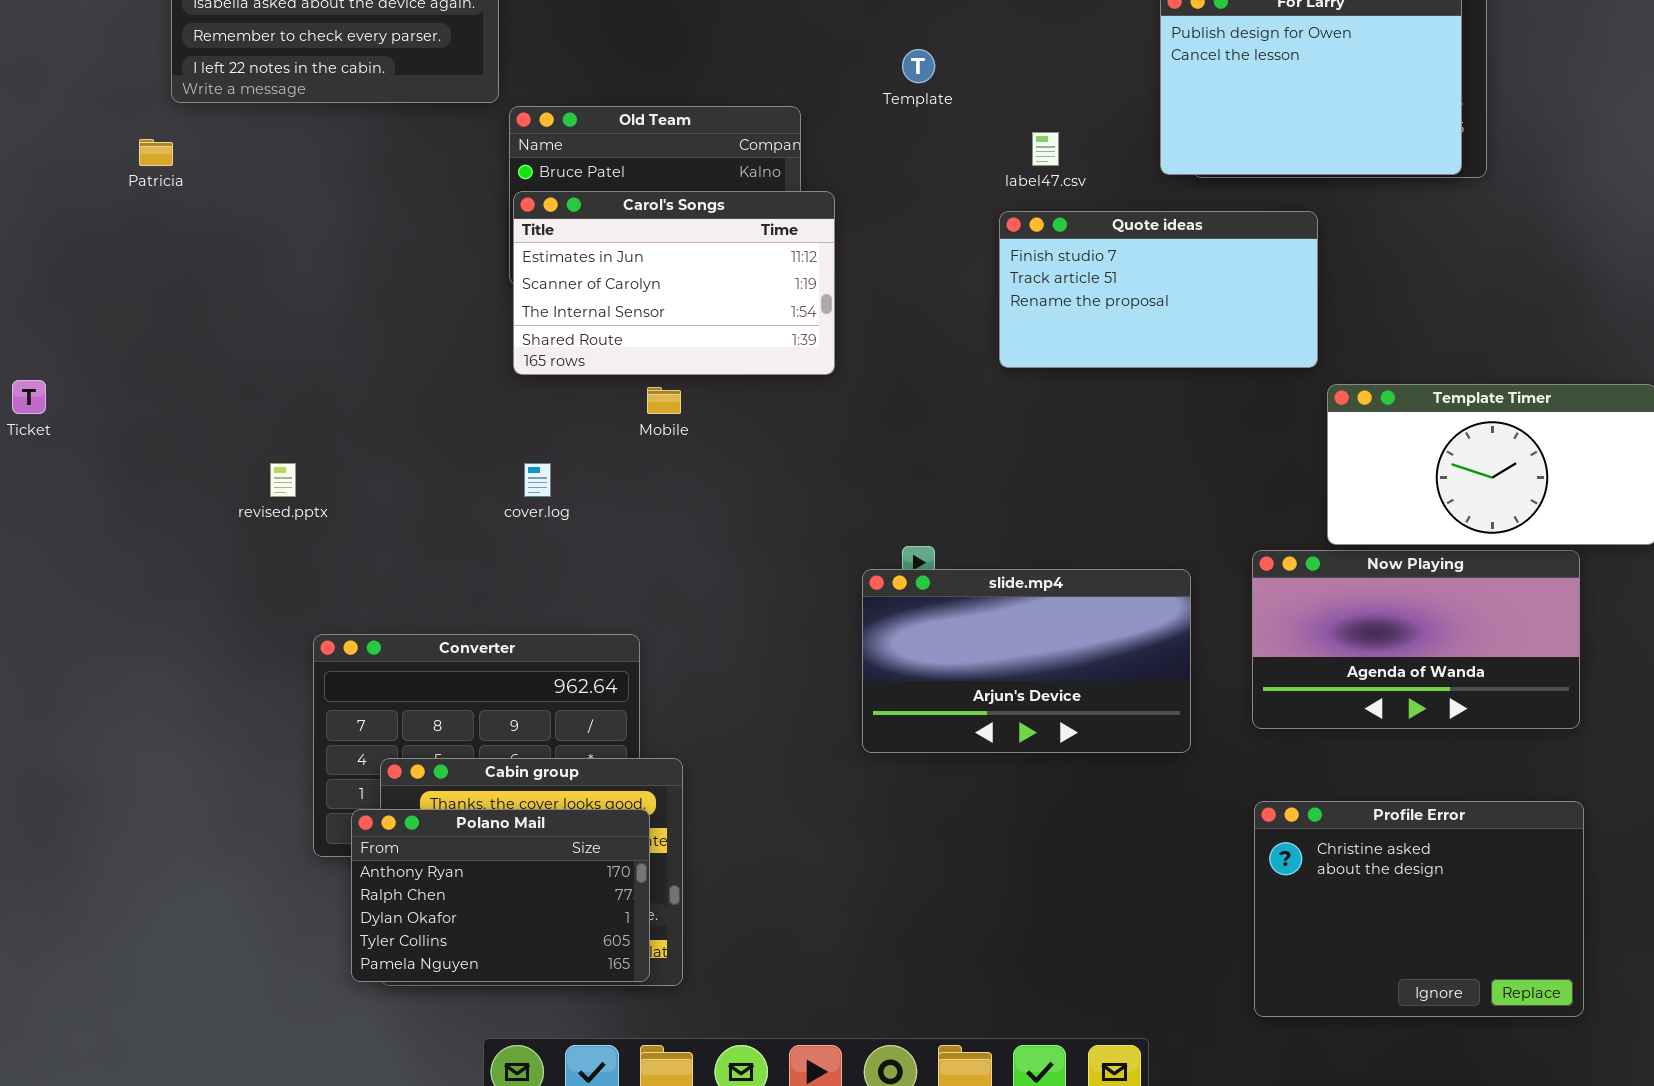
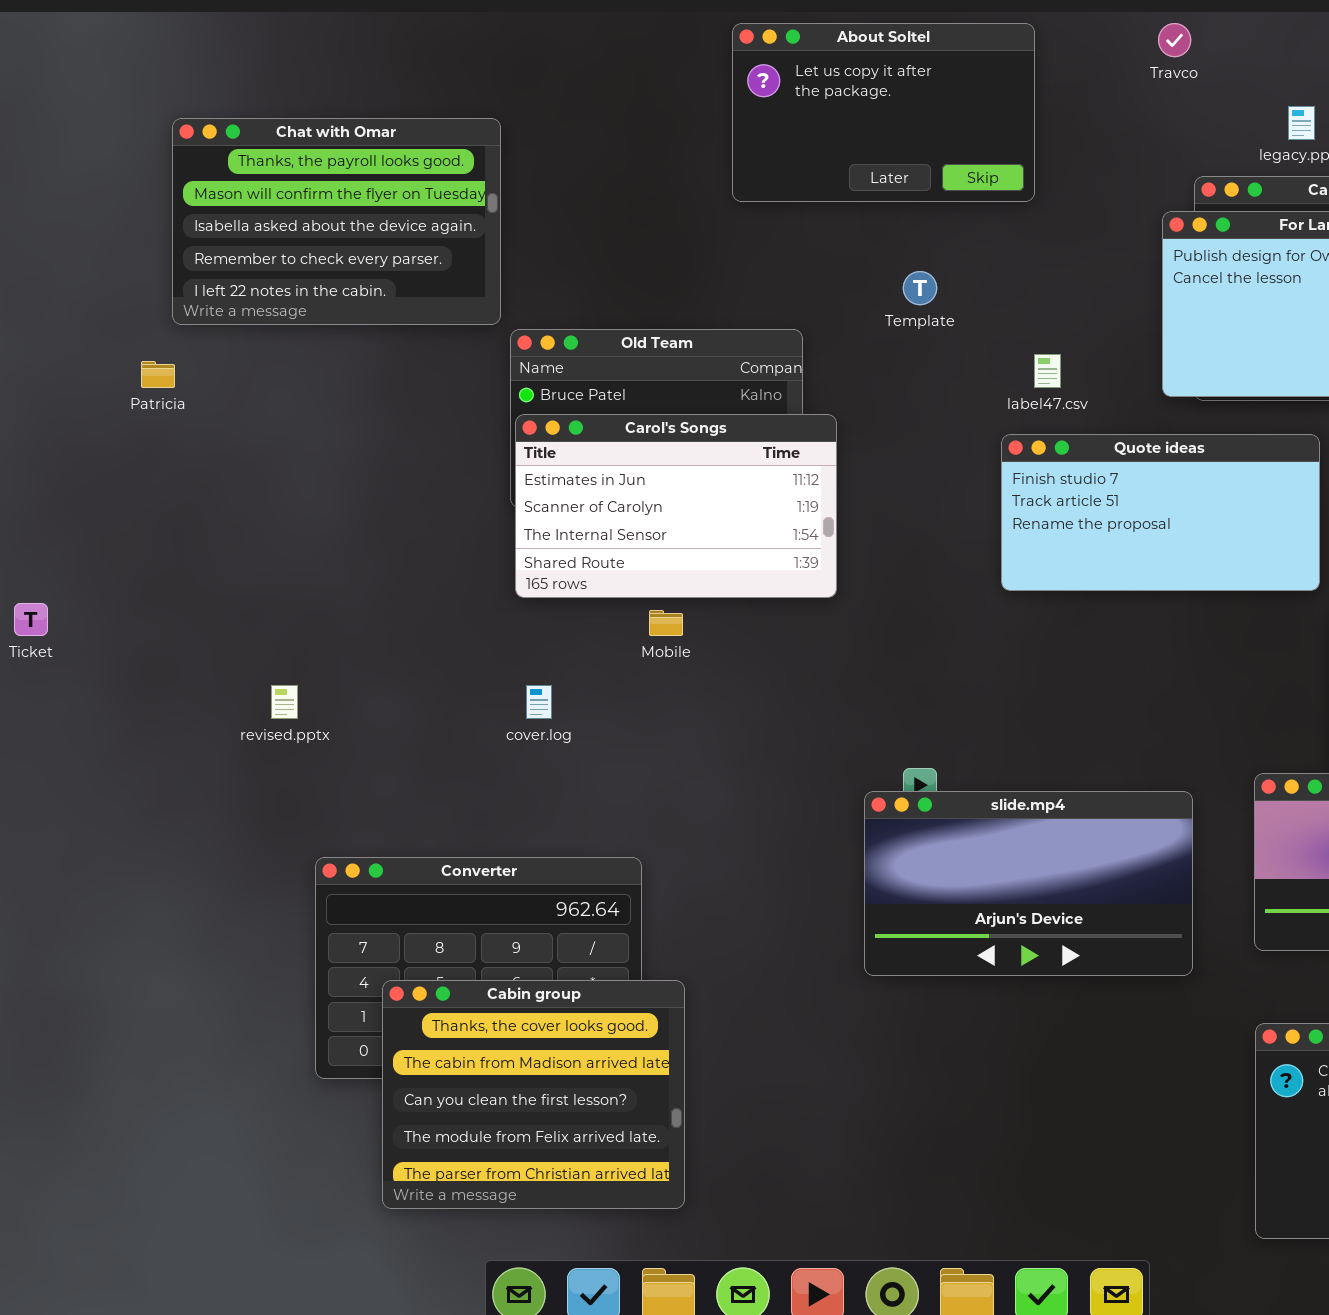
Polano Mail: [351,809,650,982] -> none, closed

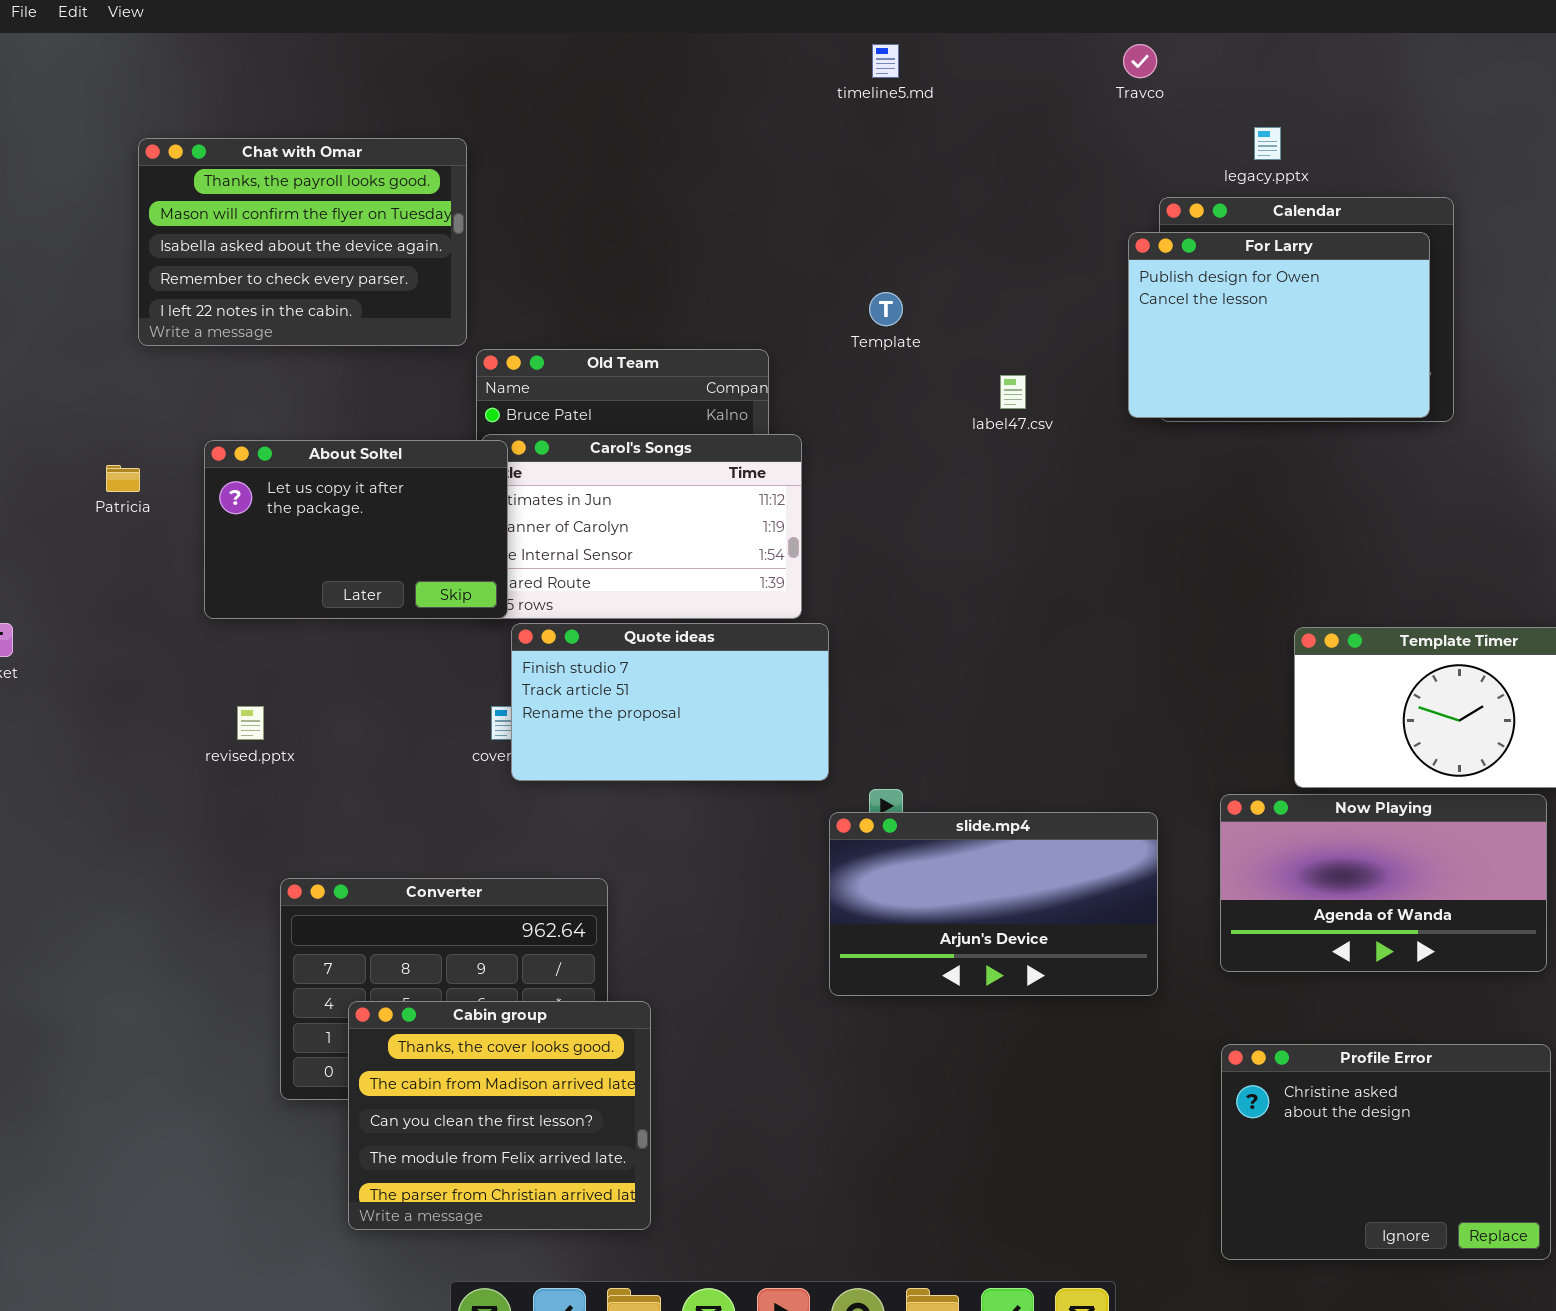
About Soltel: [732,23,1035,202] -> [204,440,508,619], moved
Patricia: [141,361,175,388] -> [106,465,140,492], moved
Quote ideas: [1001,434,1320,591] -> [511,623,829,781], moved

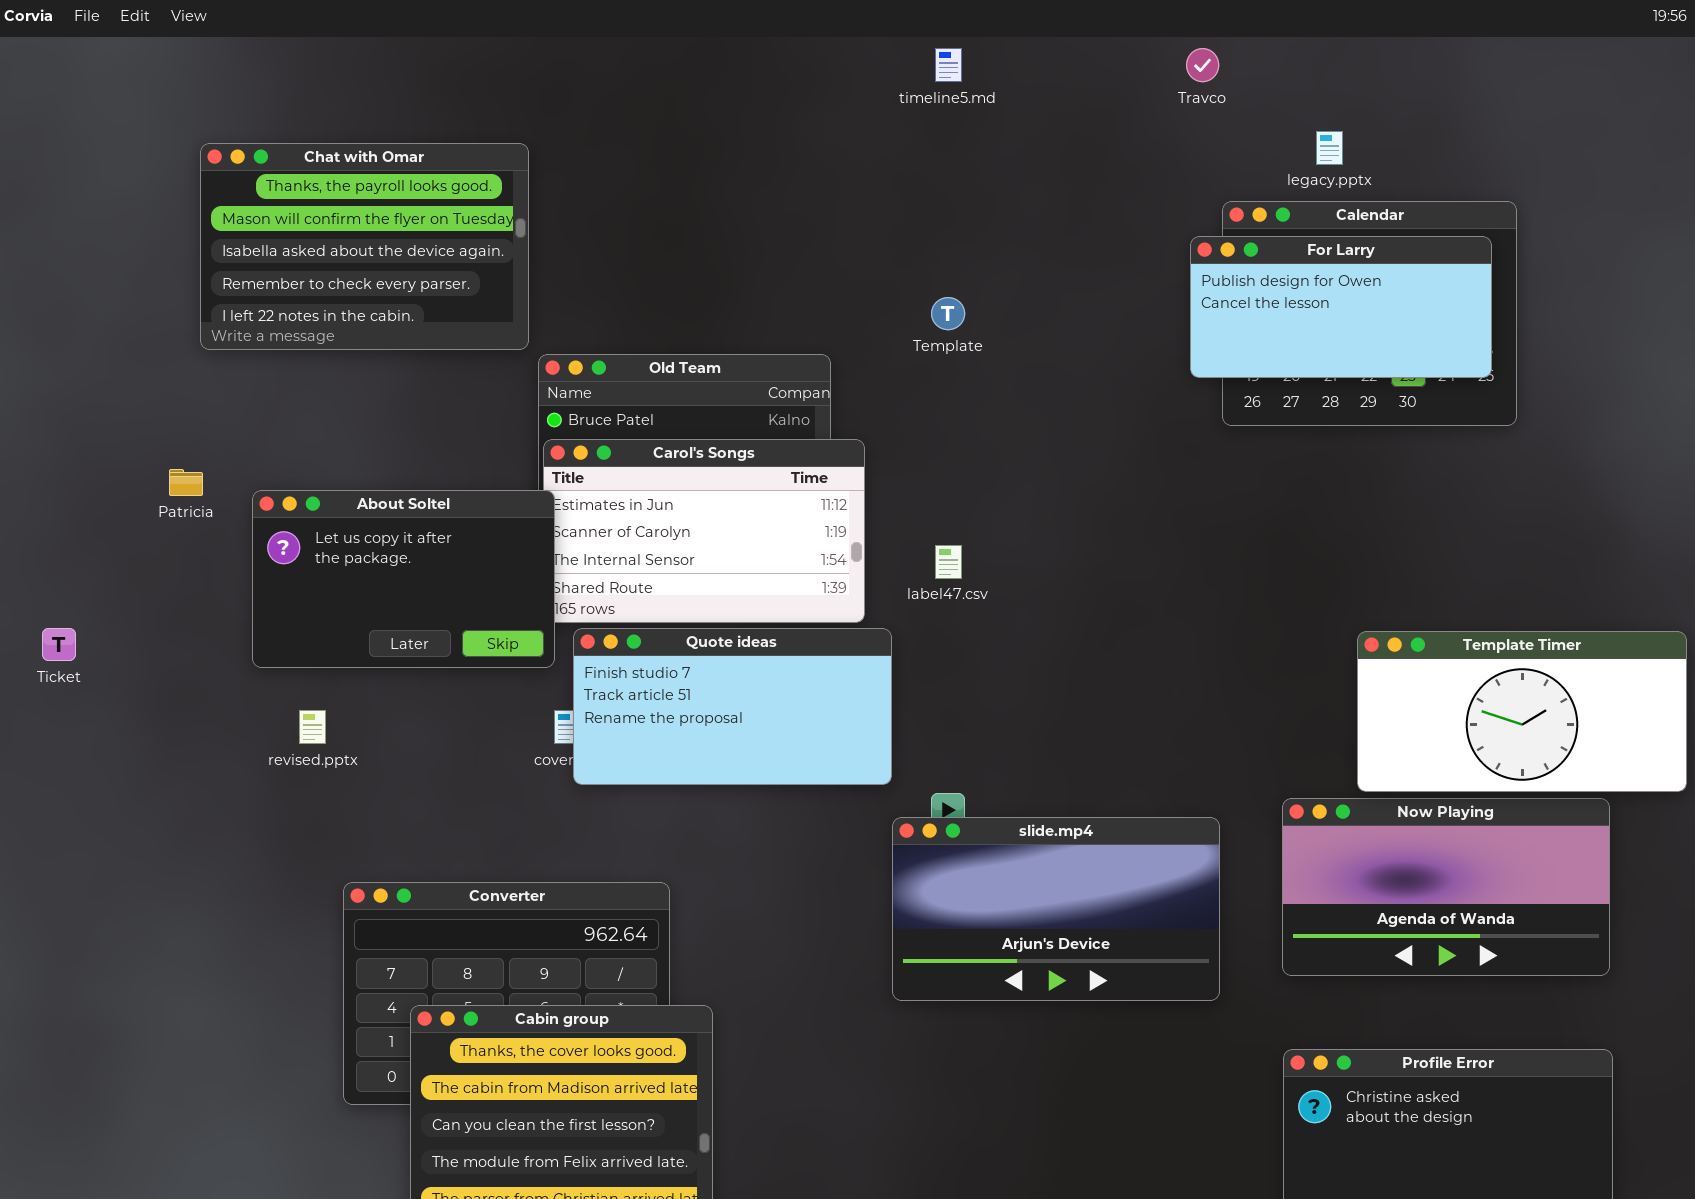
For Larry: [1128,232,1430,418] -> [1190,236,1492,378], resized
label47.csv: [1000,375,1026,409] -> [935,545,962,579], moved
About Soltel: [204,440,508,619] -> [252,490,555,668], moved

